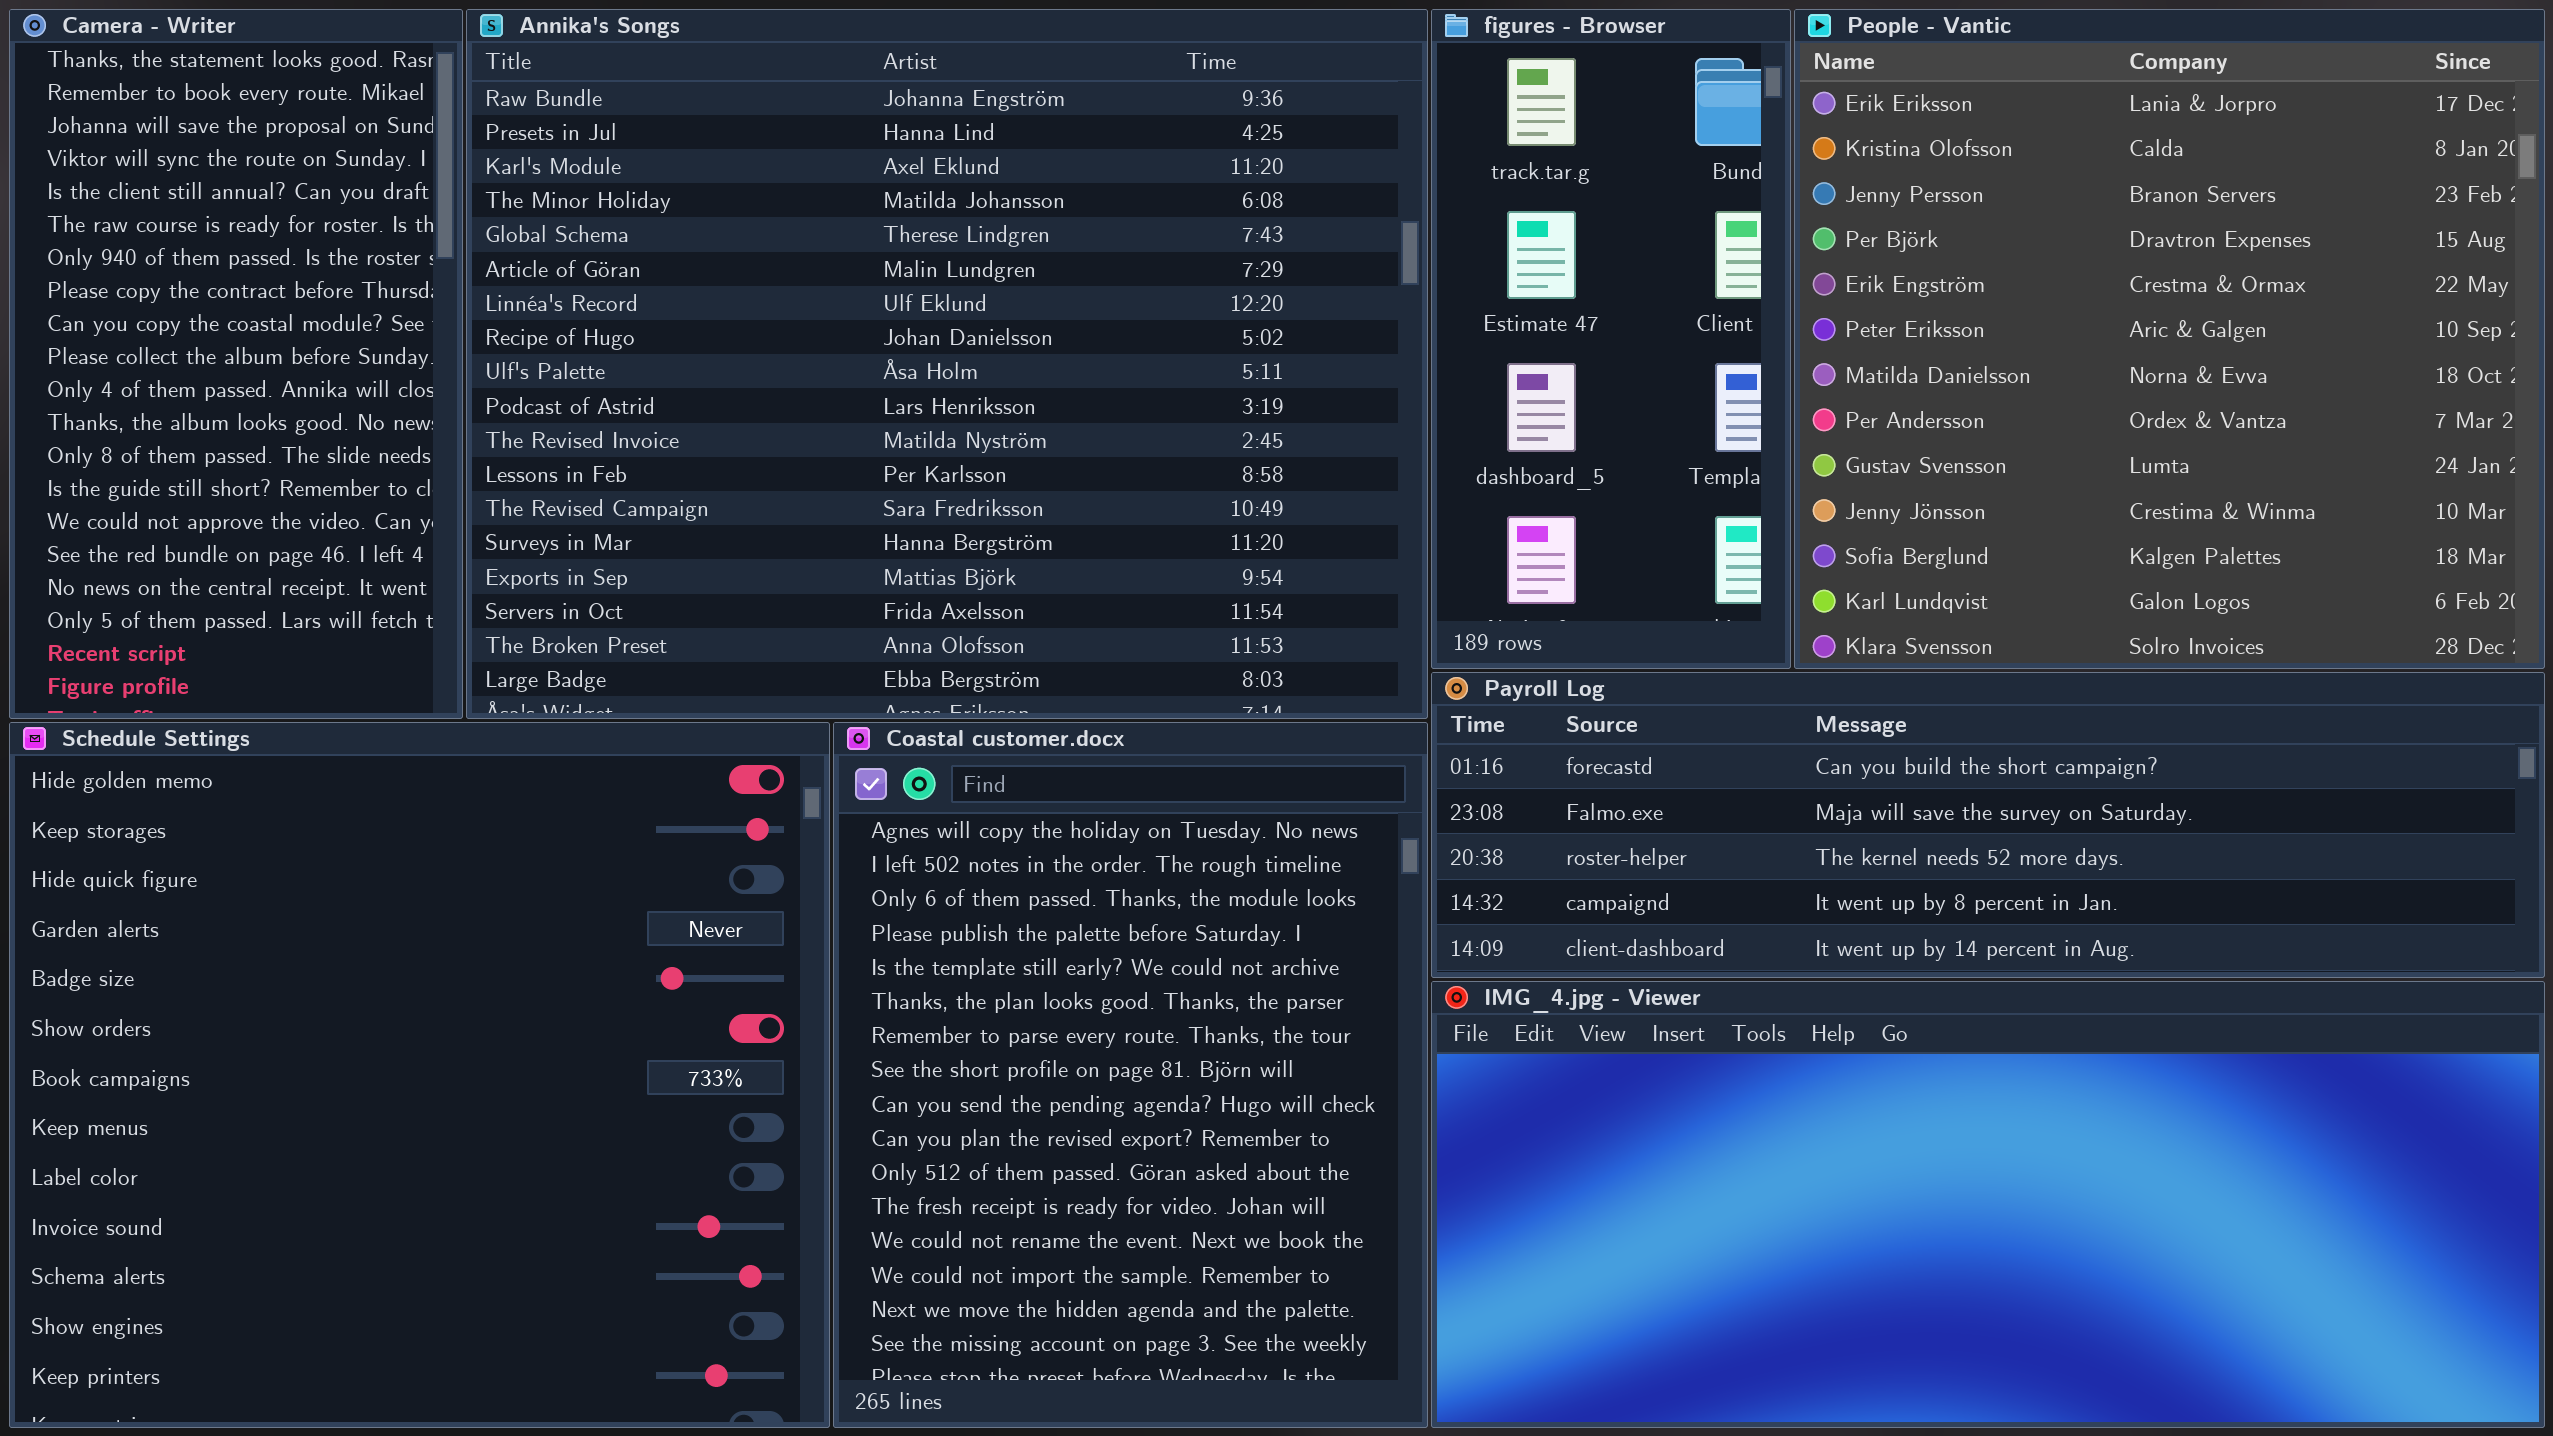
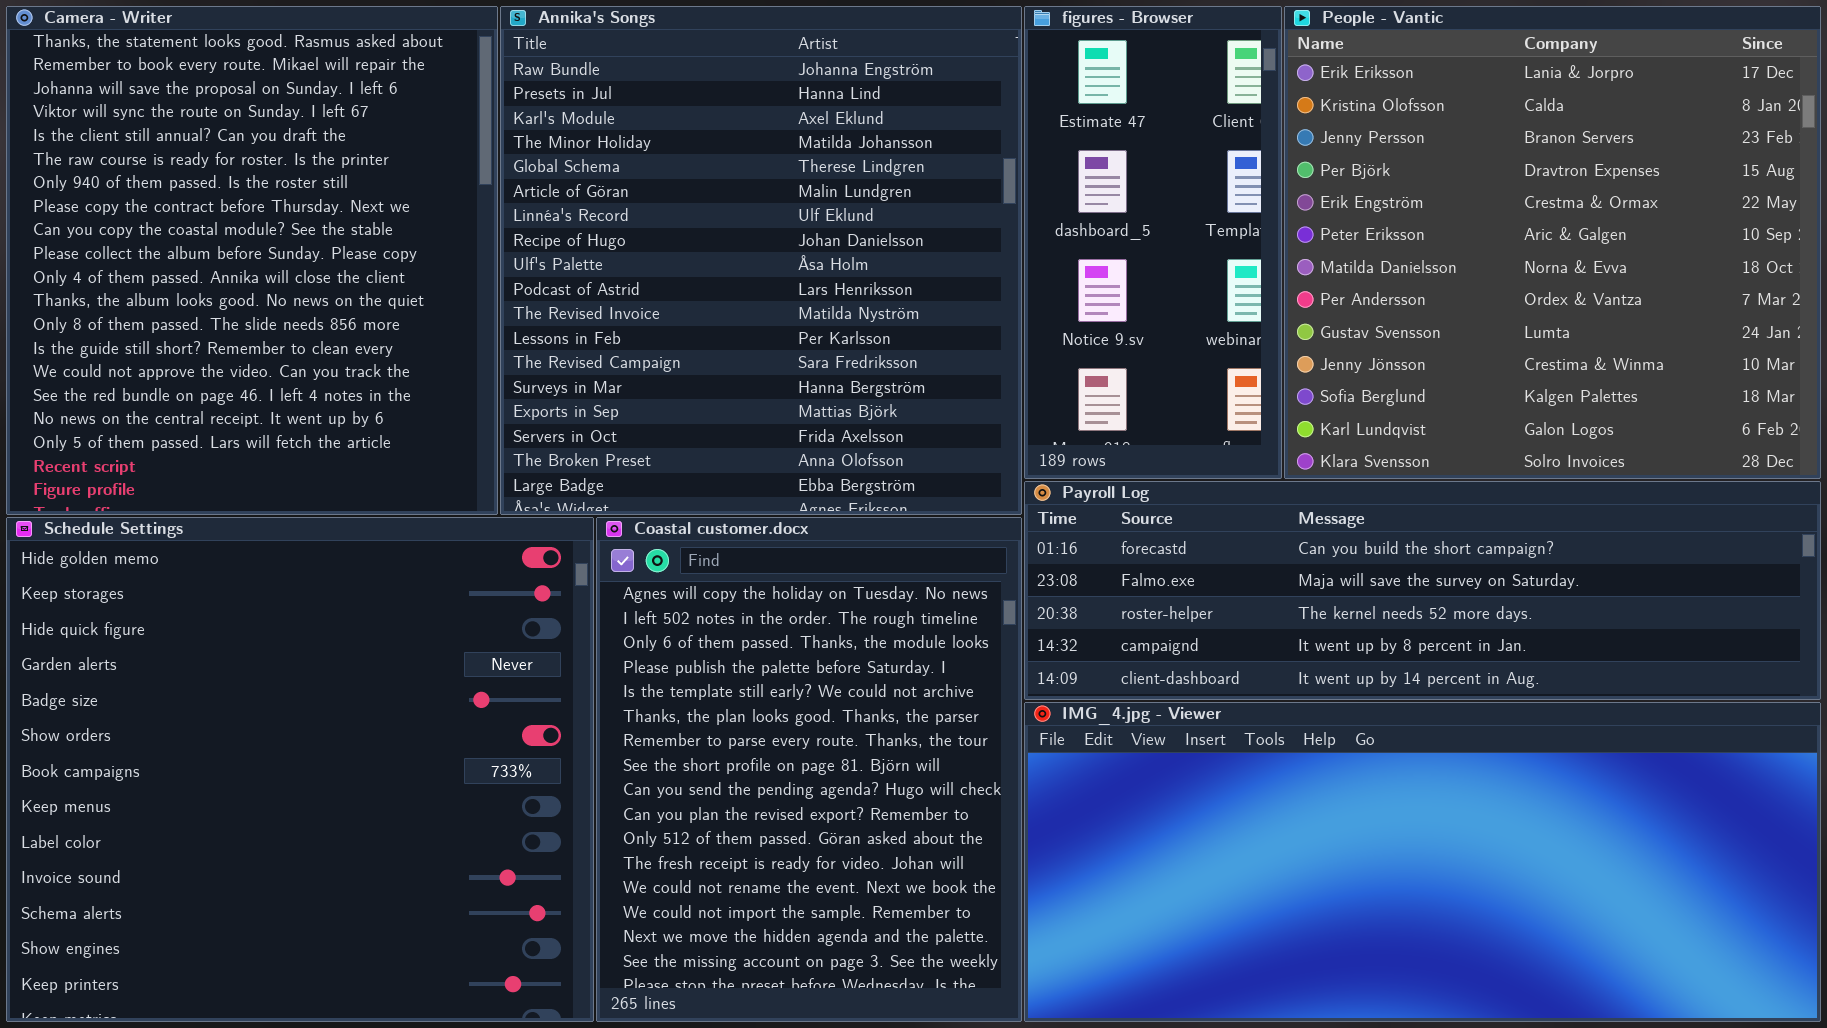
Camera - Writer: [9,9,463,719] -> [6,6,498,515], resized
Annika's Songs: [466,9,1428,719] -> [500,6,1022,515], resized
figures - Browser: [1431,9,1791,669] -> [1024,6,1282,479], scrolled down 1 row

